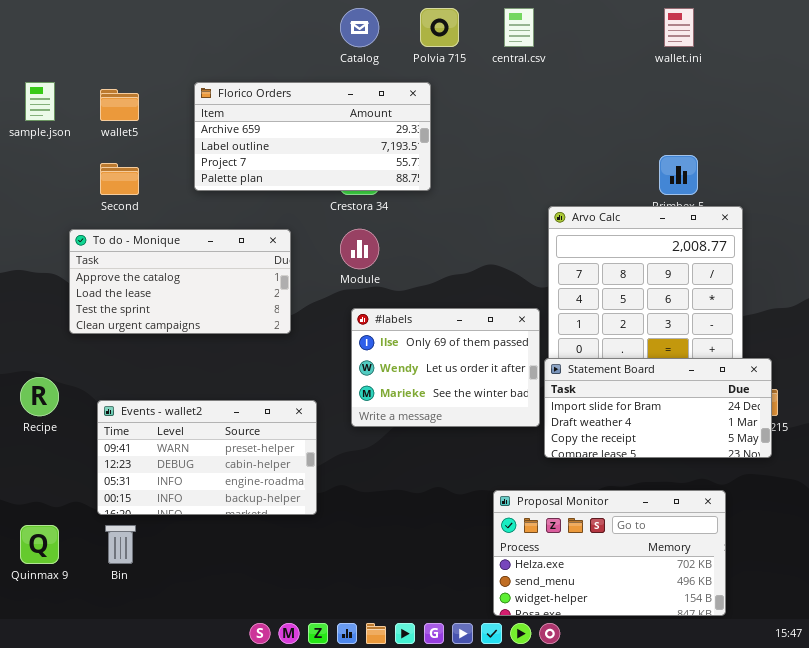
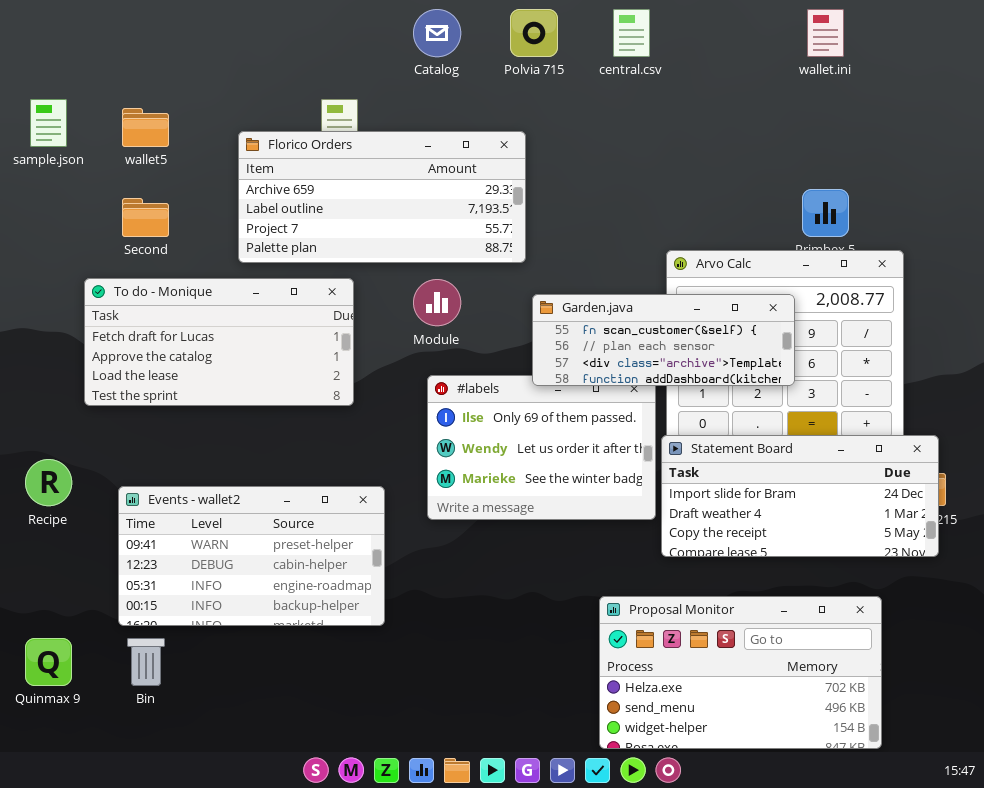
Florico Orders: [194,82,431,191] -> [238,131,526,263], moved
To do - Monique: [69,229,291,334] -> [84,278,354,406], scrolled up 1 row
Garden.java: none -> [532,294,795,386], opened

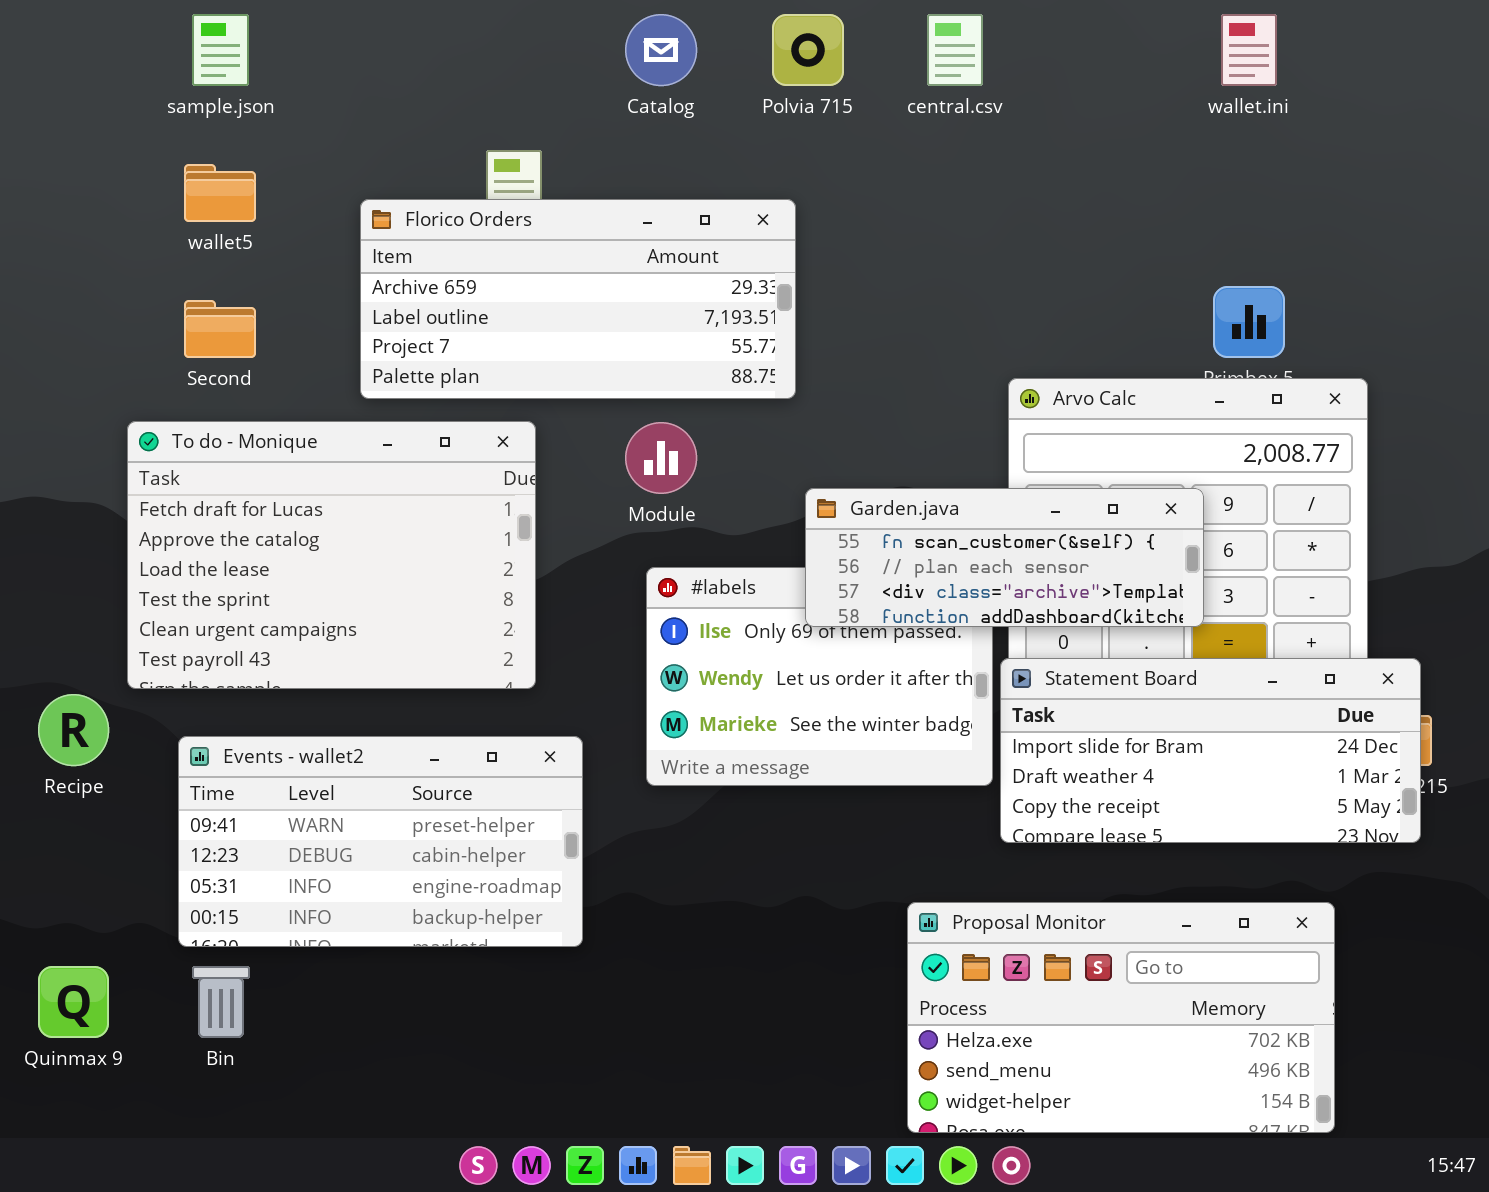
sample.json: [30,99,67,147] -> [192,14,249,86], moved
To do - Monique: [84,278,354,406] -> [127,421,536,689], resized
Garden.java: [532,294,795,386] -> [805,488,1204,627], moved

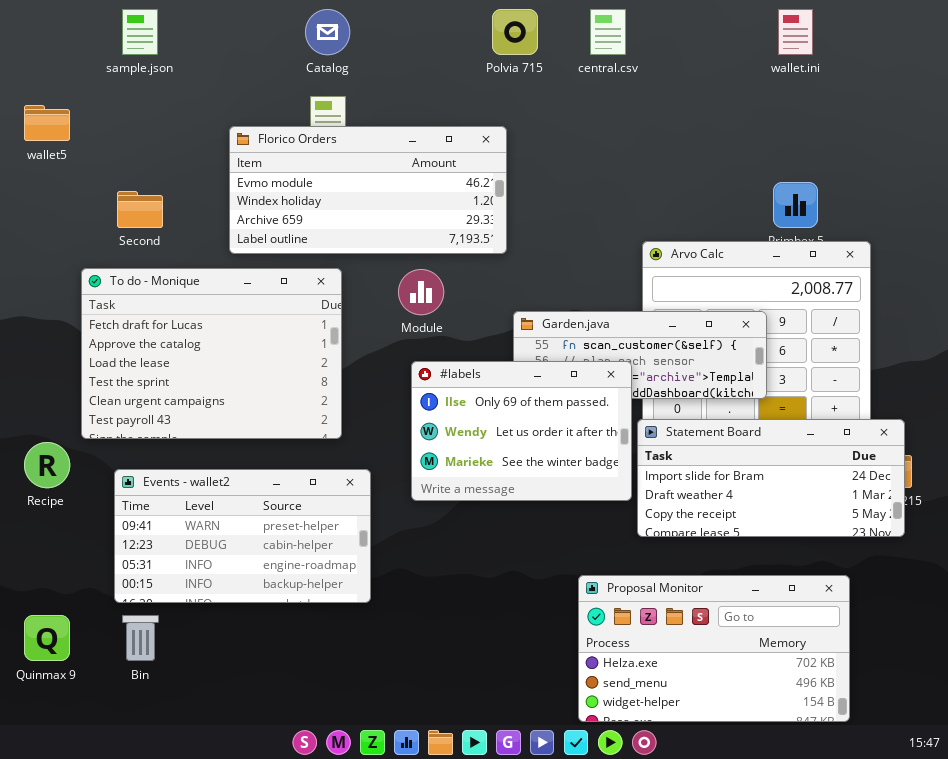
Catalog: [625,14,697,86] -> [305,9,350,55], moved
wallet5: [184,164,256,222] -> [24,105,70,141], moved
Florico Orders: [360,199,796,399] -> [229,126,507,254], scrolled up 2 rows
#labels: [646,567,993,786] -> [411,361,632,501], raised

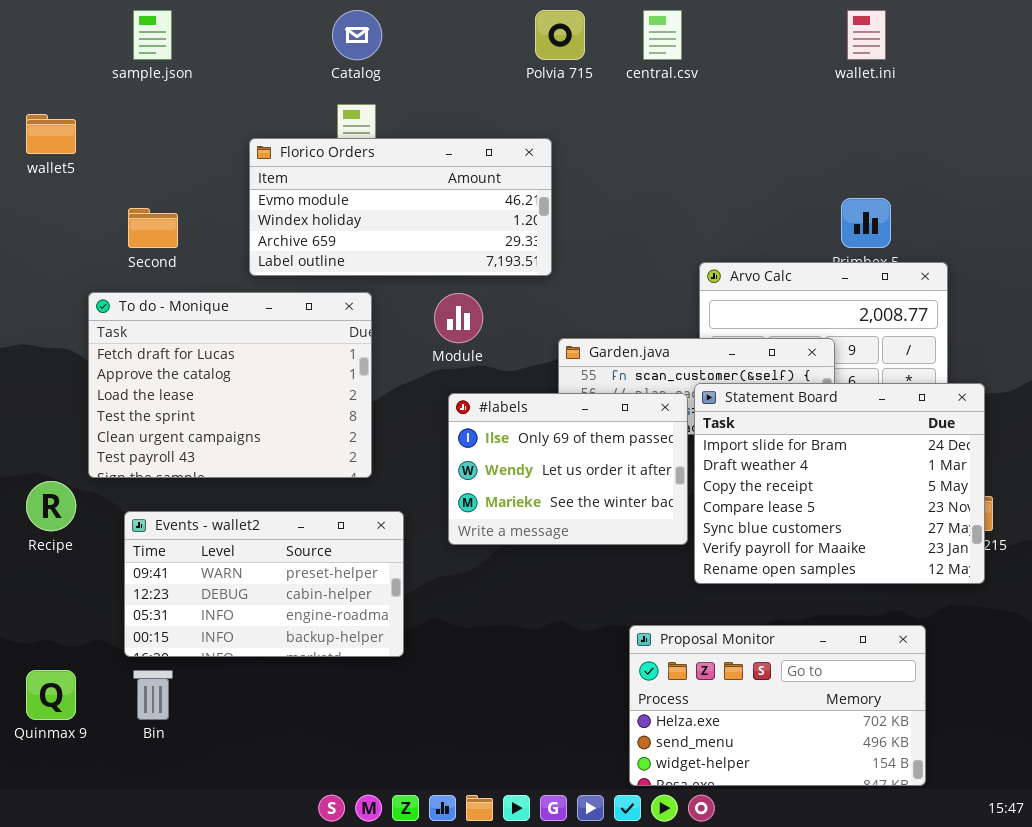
Statement Board: [637,419,905,537] -> [694,383,985,584], resized

